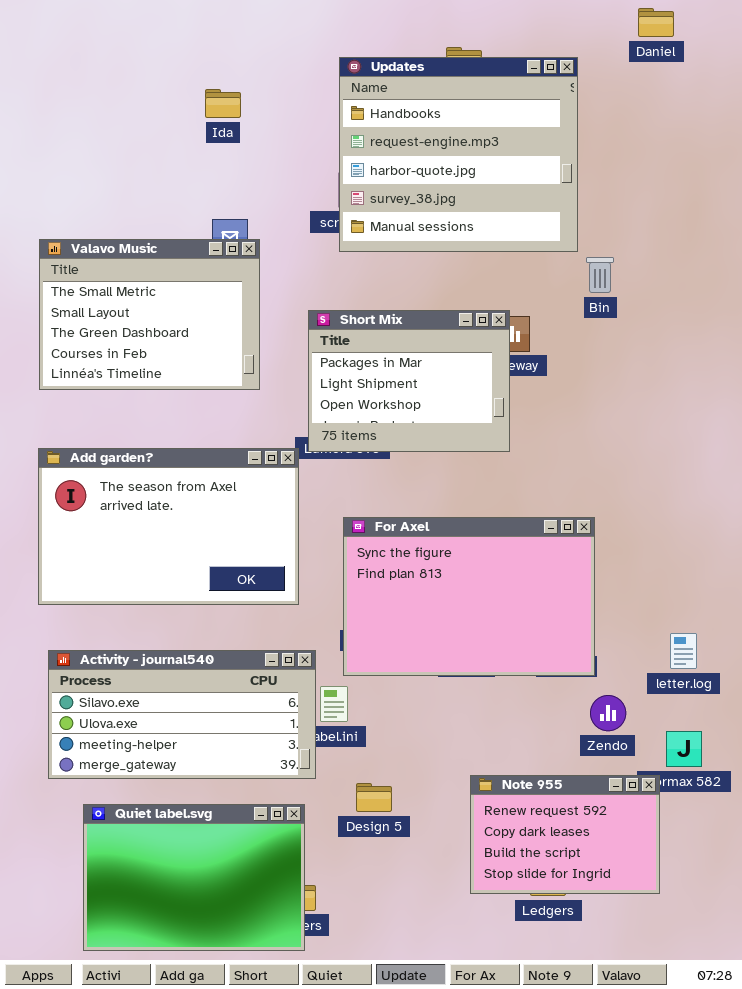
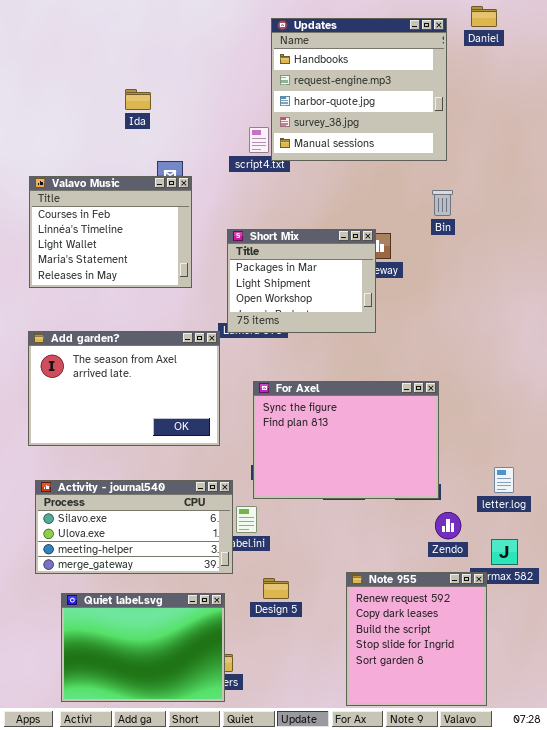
Updates: [339,57,578,252] -> [271,18,447,161], moved
Ida: [205,89,241,118] -> [125,89,151,110], moved
Valavo Music: [39,239,260,390] -> [29,176,192,288], scrolled down 3 rows
Note 955: [470,775,660,894] -> [346,572,487,706], resized

